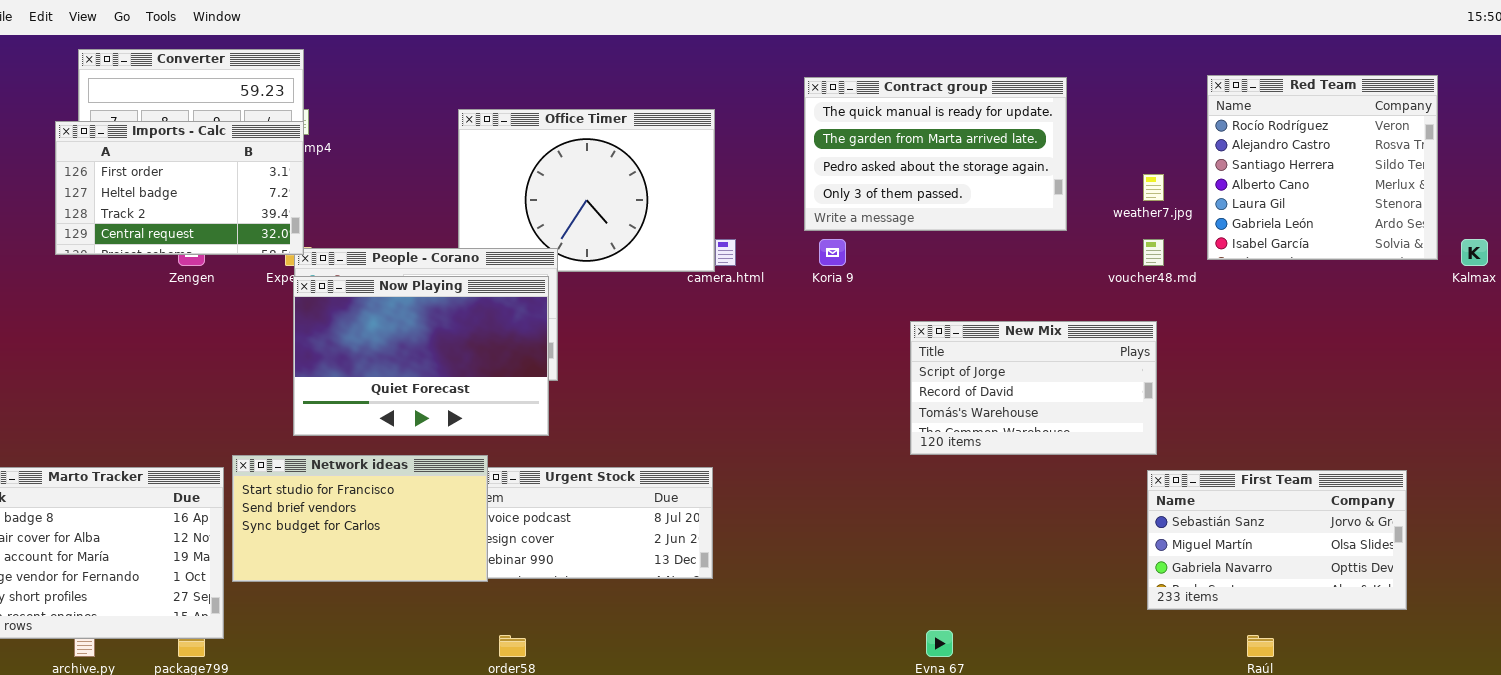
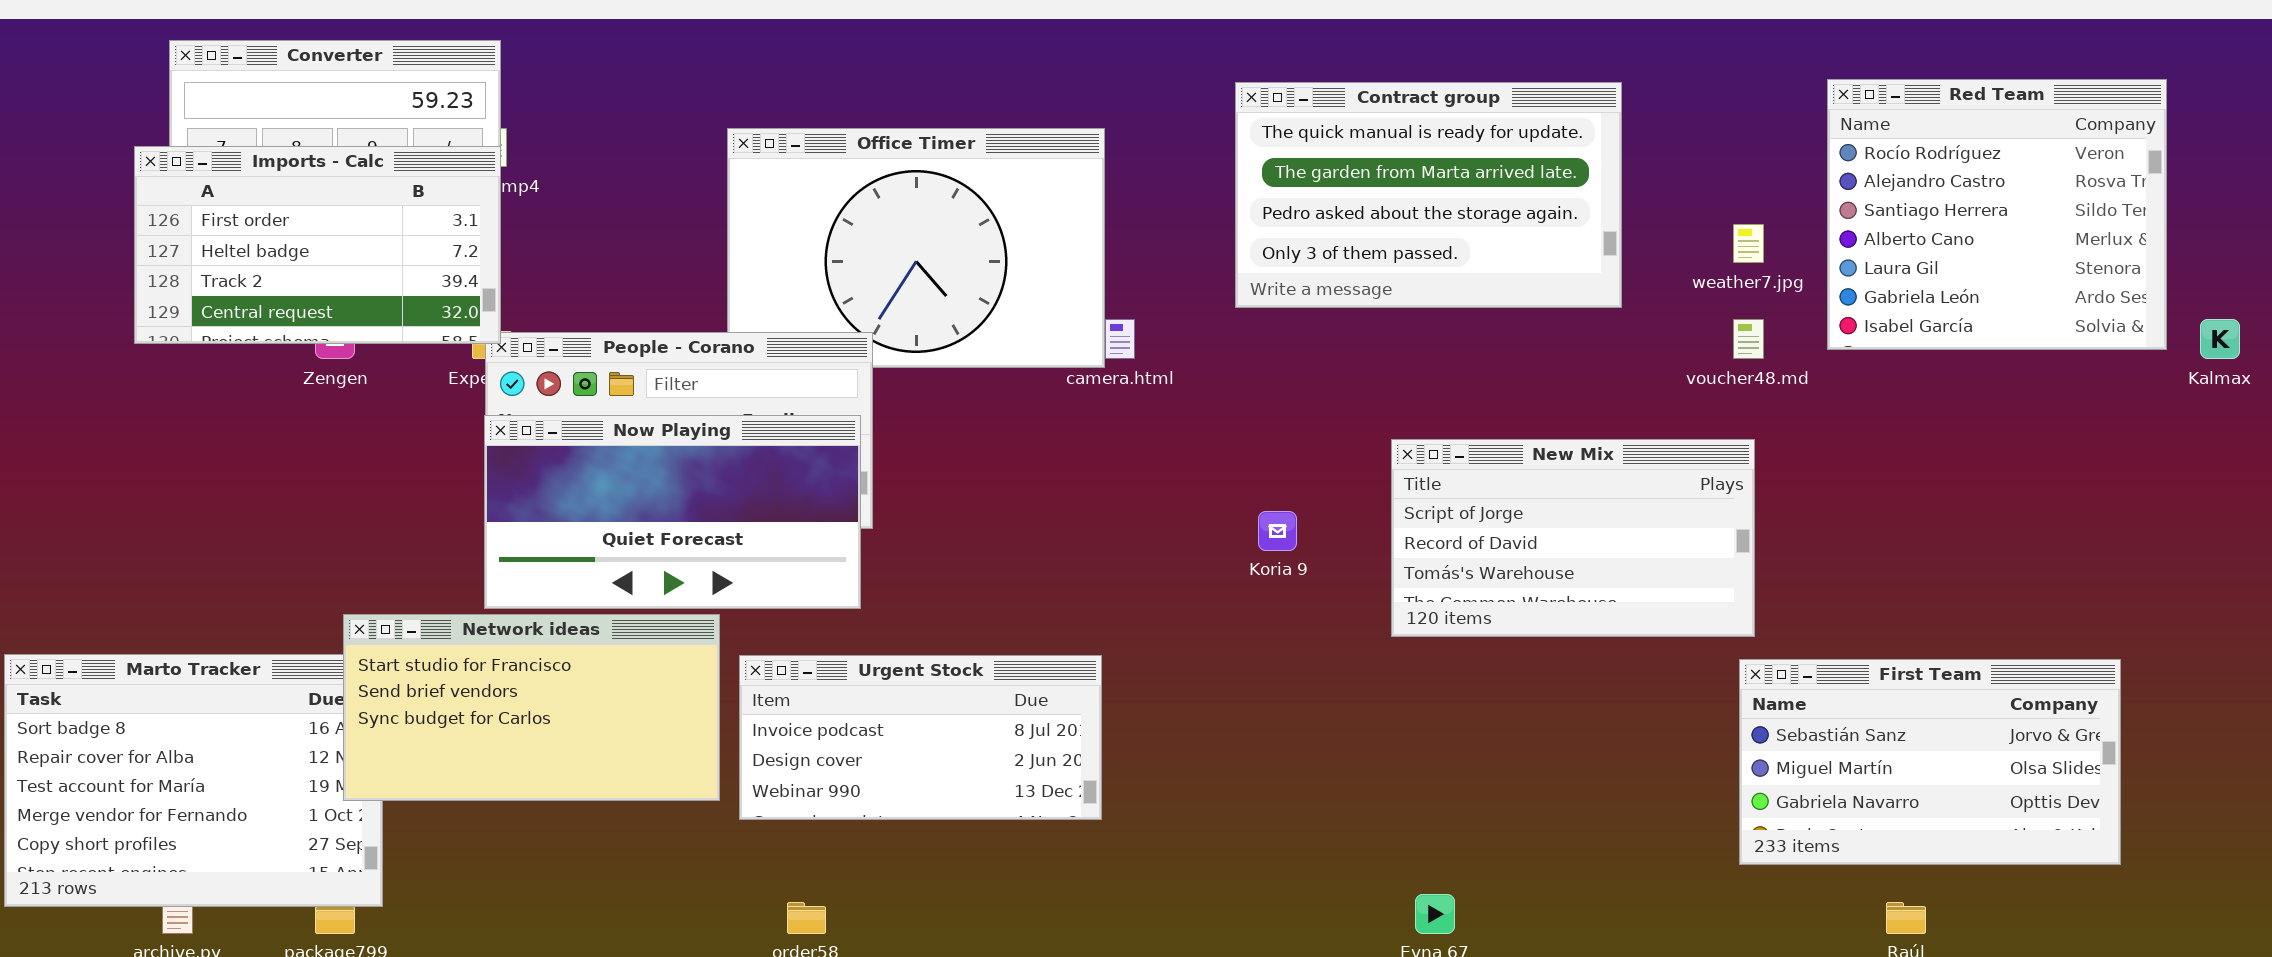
Koria 9: [819,239,846,266] -> [1258,511,1297,551], moved
Now Playing: [293,276,549,436] -> [484,415,861,609], resized
Network ideas: [232,455,488,582] -> [343,614,720,801], moved

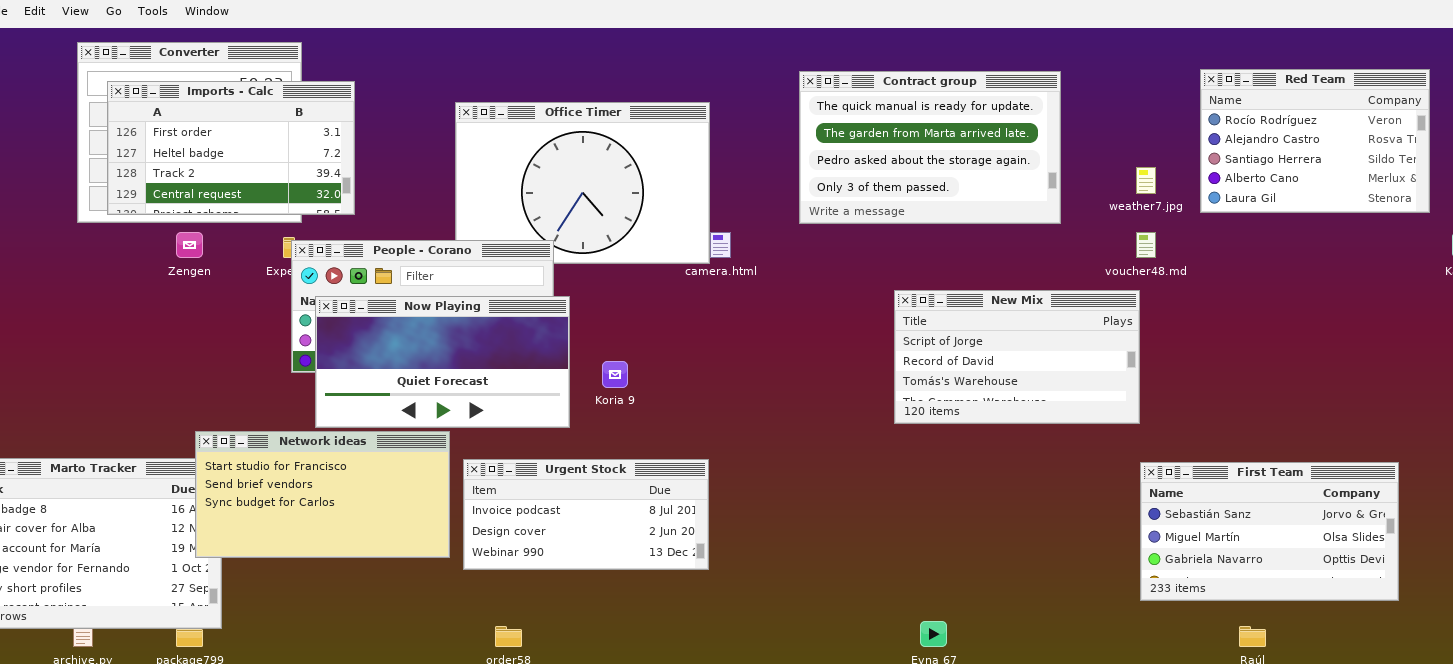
Red Team: [1827,79,2167,350] -> [1200,69,1430,213], resized
Imports - Calc: [134,146,501,344] -> [107,81,355,215], moved
Now Playing: [484,415,861,609] -> [315,296,570,428], moved
New Mix: [1391,439,1755,637] -> [894,290,1140,424], moved
Koria 9: [1258,511,1297,551] -> [602,361,628,388], moved

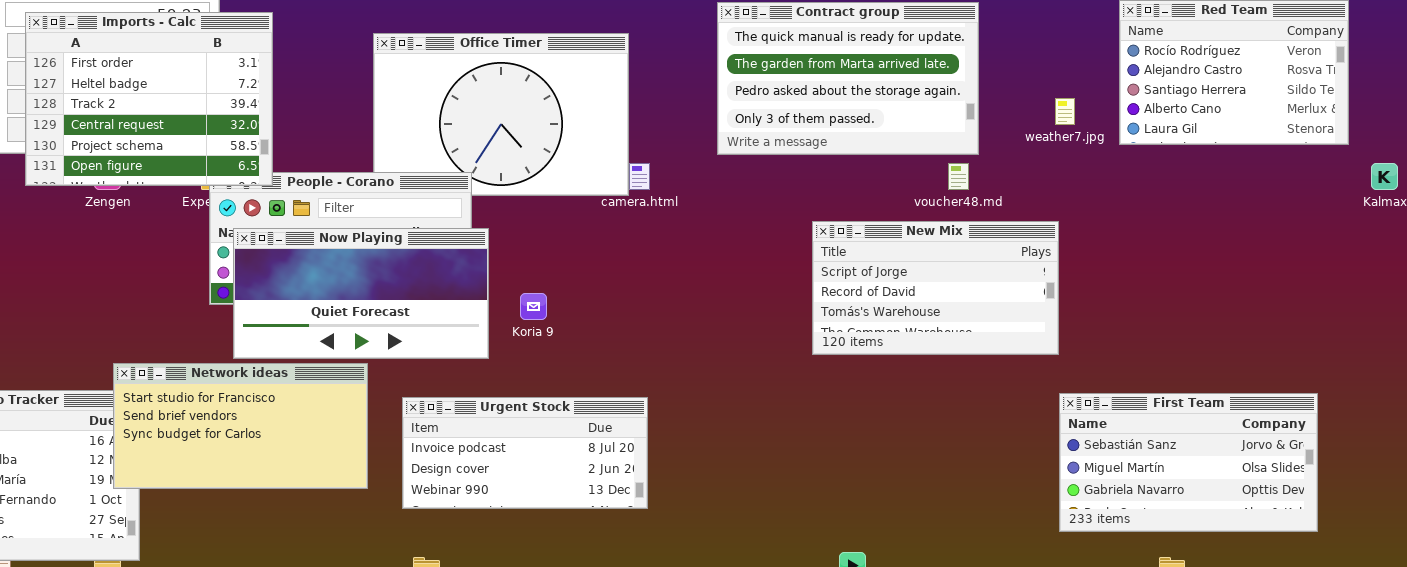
Imports - Calc: [107,81,355,215] -> [25,12,273,186], resized
voucher48.md: [1136,232,1156,258] -> [948,163,969,190], moved
Urgent Stock: [463,459,709,570] -> [402,397,648,509], moved

